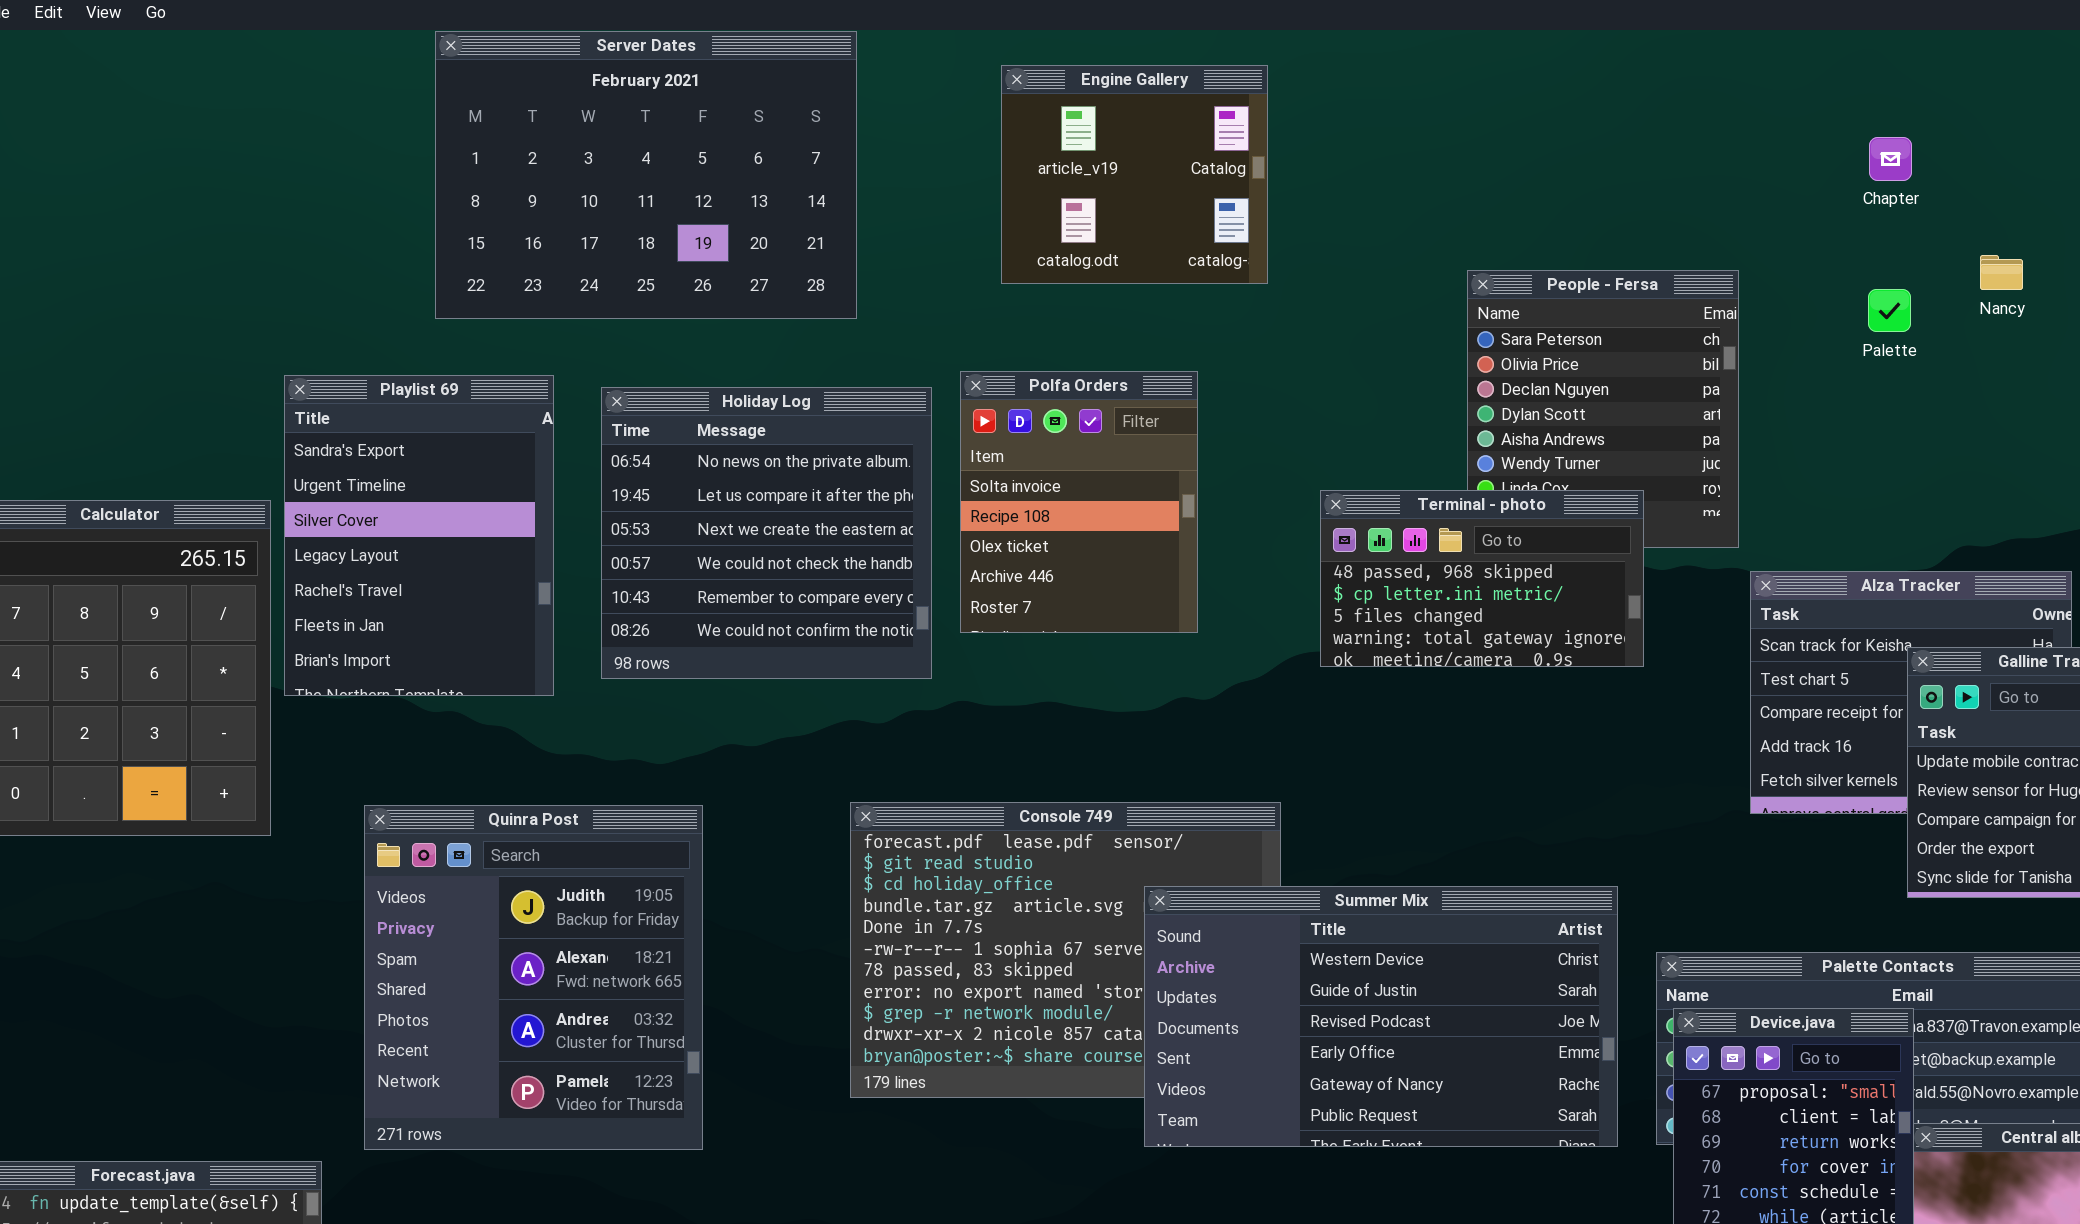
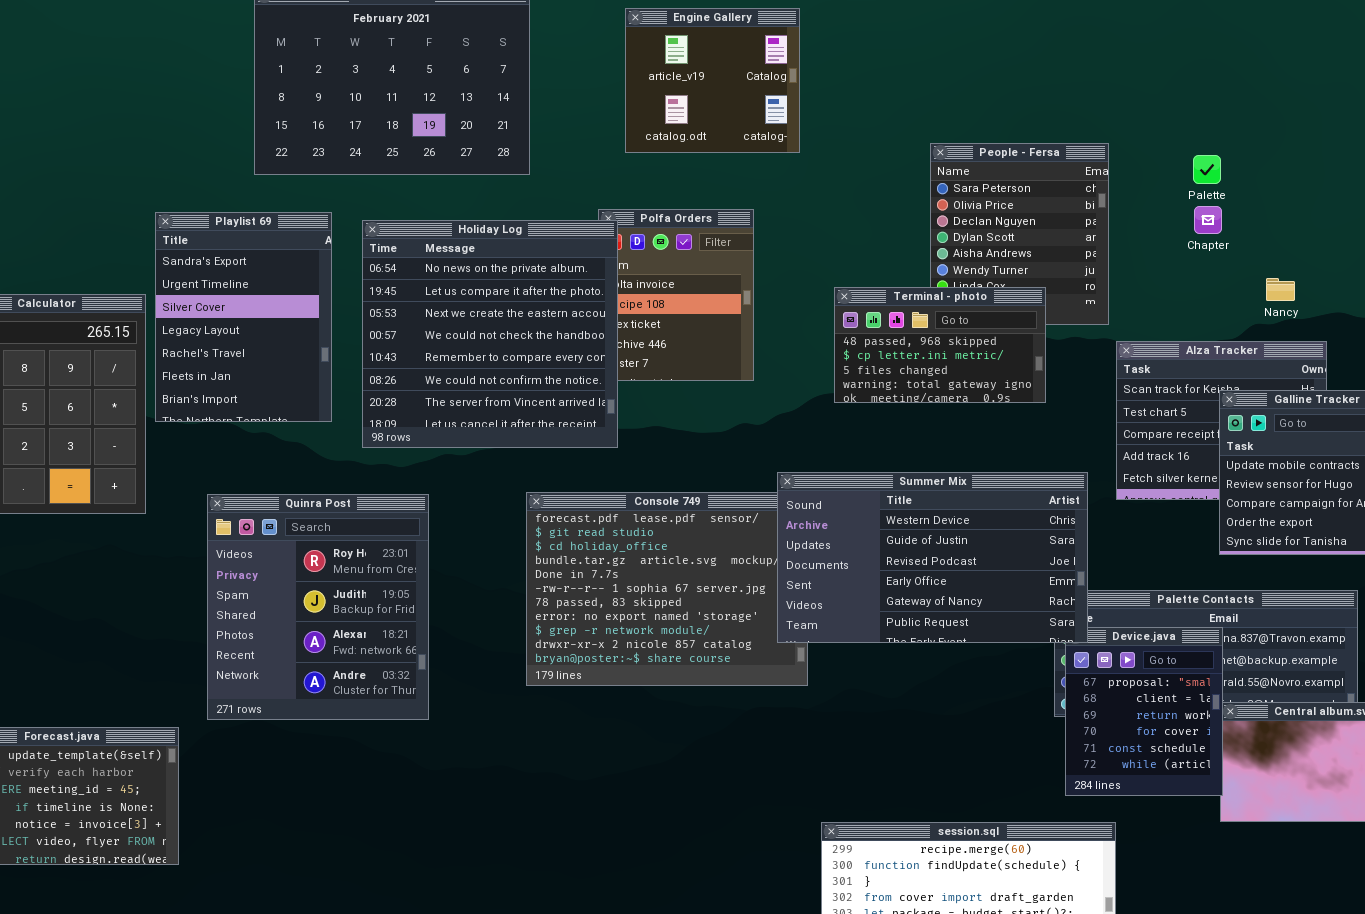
Chapter: [1869,137,1912,181] -> [1194,206,1222,234], moved
Nancy: [1980,255,2023,290] -> [1266,278,1295,301], moved
Holiday Log: [601,387,932,679] -> [362,220,618,448], resized
Quinra Post: [364,805,703,1150] -> [207,494,429,720], scrolled up 1 row
Summer Mix: [1144,886,1618,1147] -> [777,472,1088,643], moved

